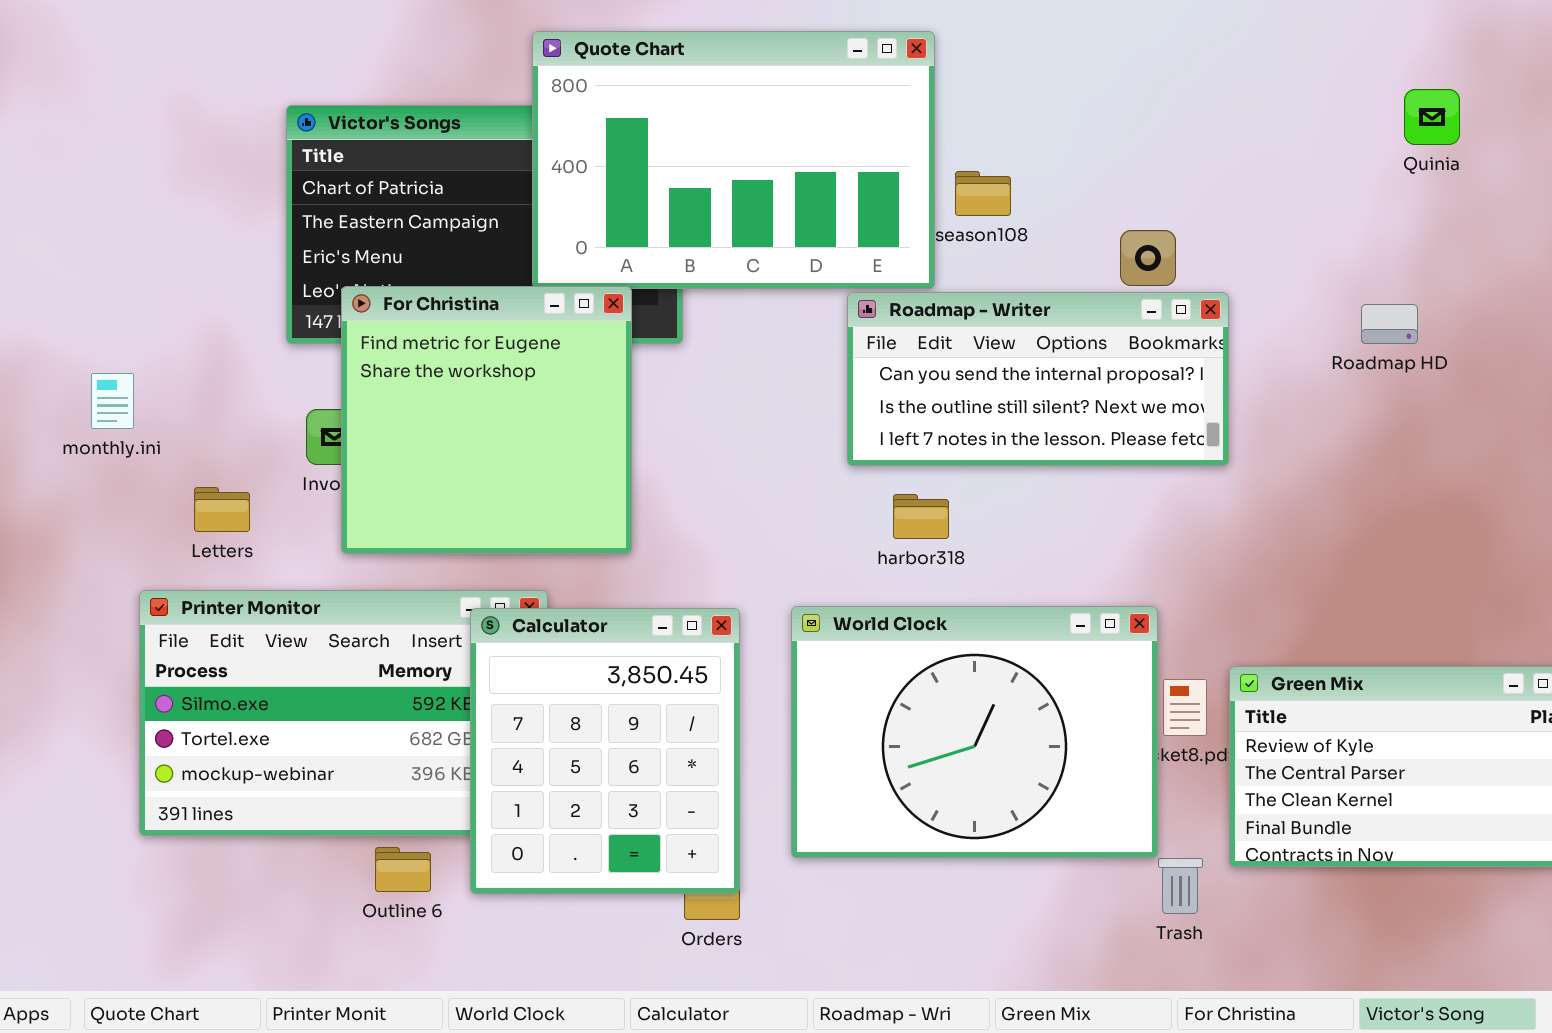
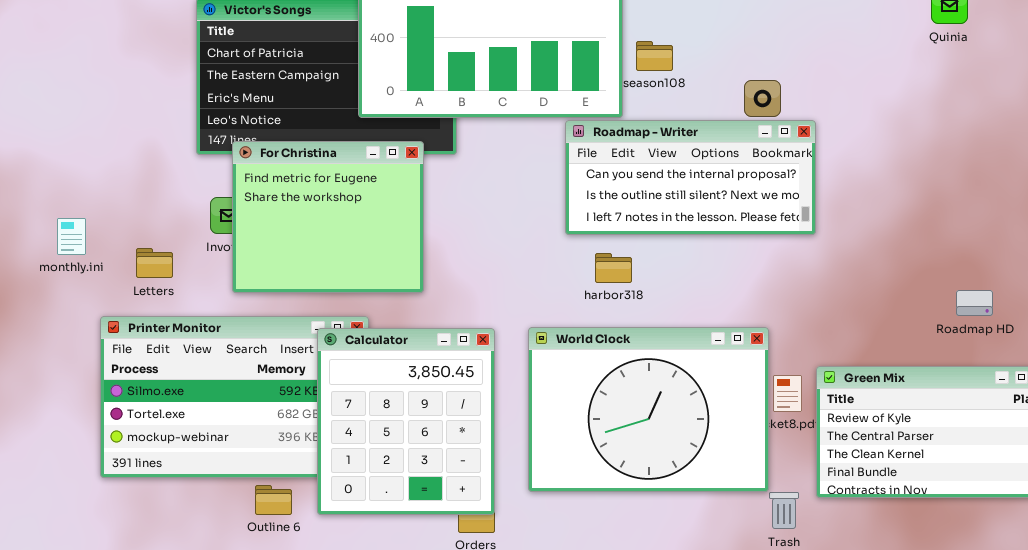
For Christina: [341,286,632,554] -> [232,141,424,293], resized
Roadmap HD: [1361,304,1418,344] -> [956,290,993,316], moved
monthly.ini: [91,373,134,429] -> [57,218,86,255], moved

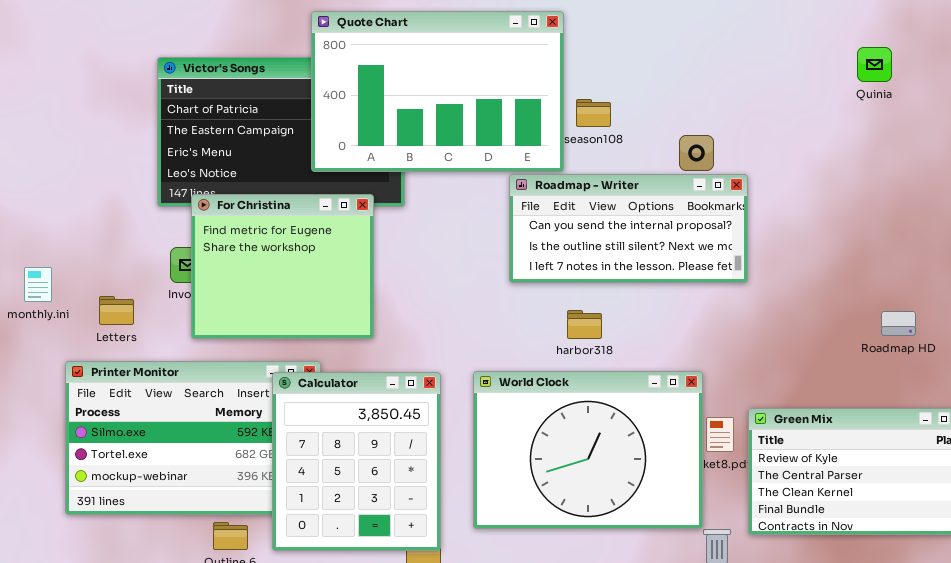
harbor318: [595,253,632,283] -> [567,310,602,339], moved
Roadmap HD: [956,290,993,316] -> [881,311,916,336], moved

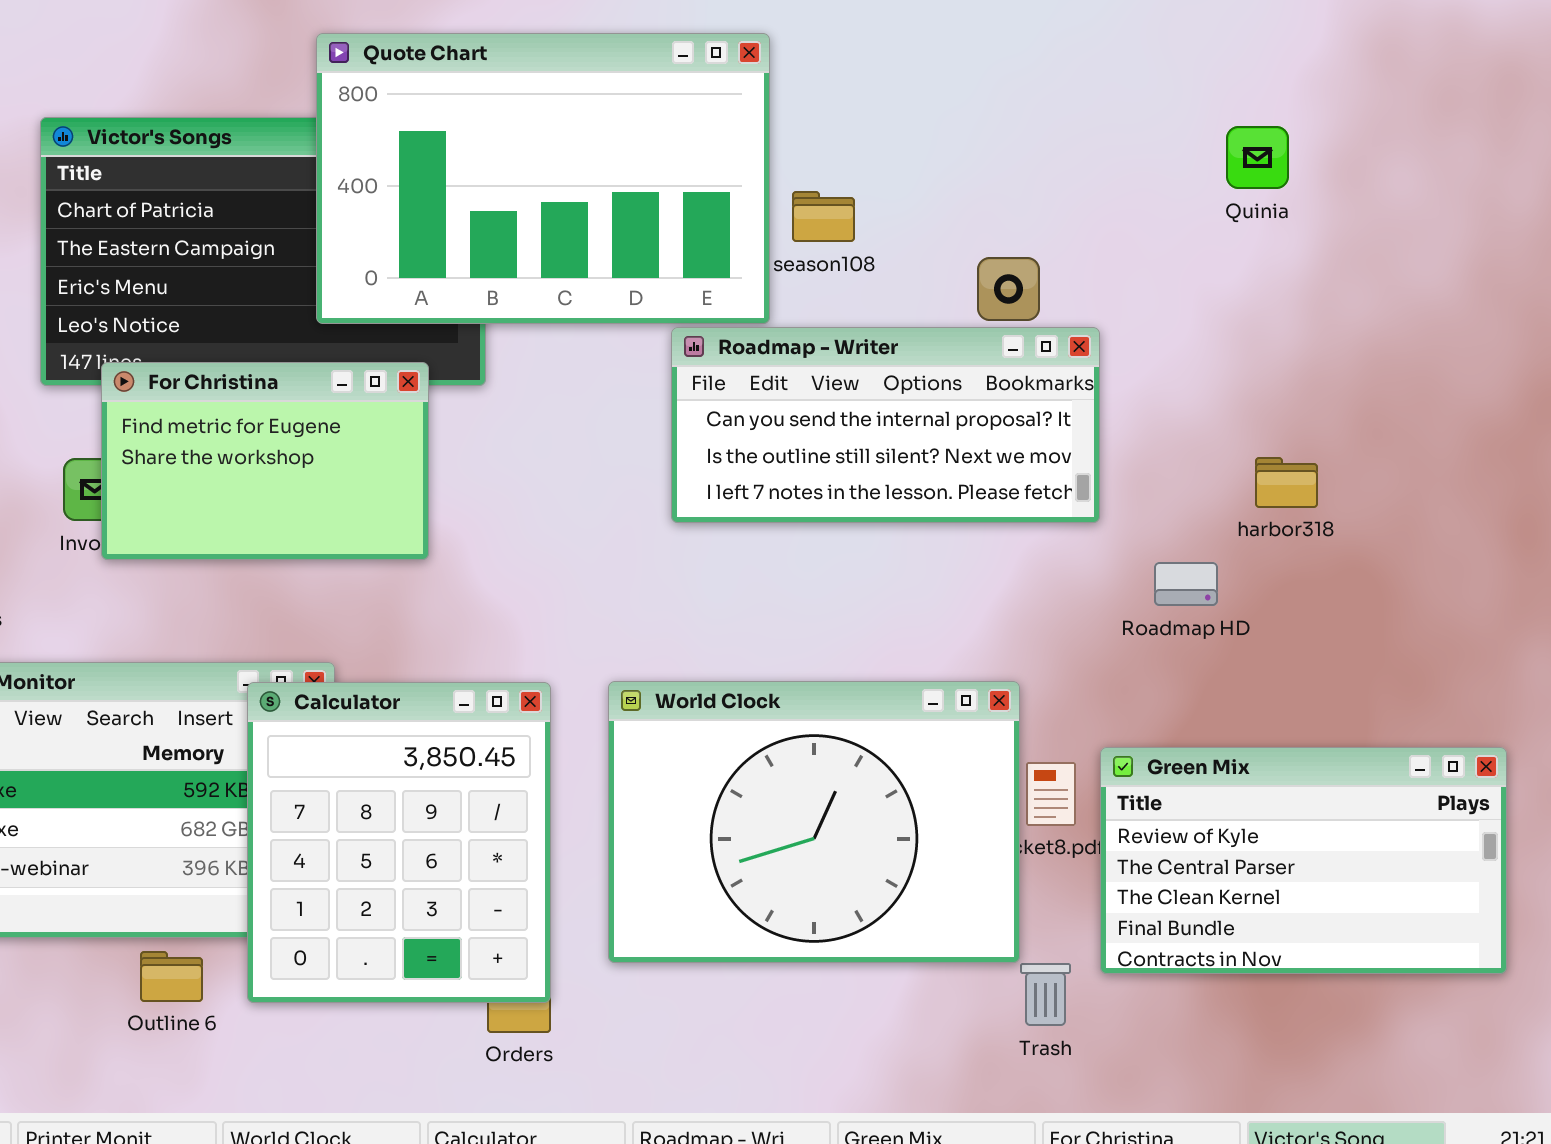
Quinia: [857,47,892,82] -> [1226,126,1289,189], moved
For Christina: [191,194,374,339] -> [101,362,429,560], resized
harbor318: [567,310,602,339] -> [1255,457,1318,508], moved
Roadmap HD: [881,311,916,336] -> [1154,562,1218,606], moved

